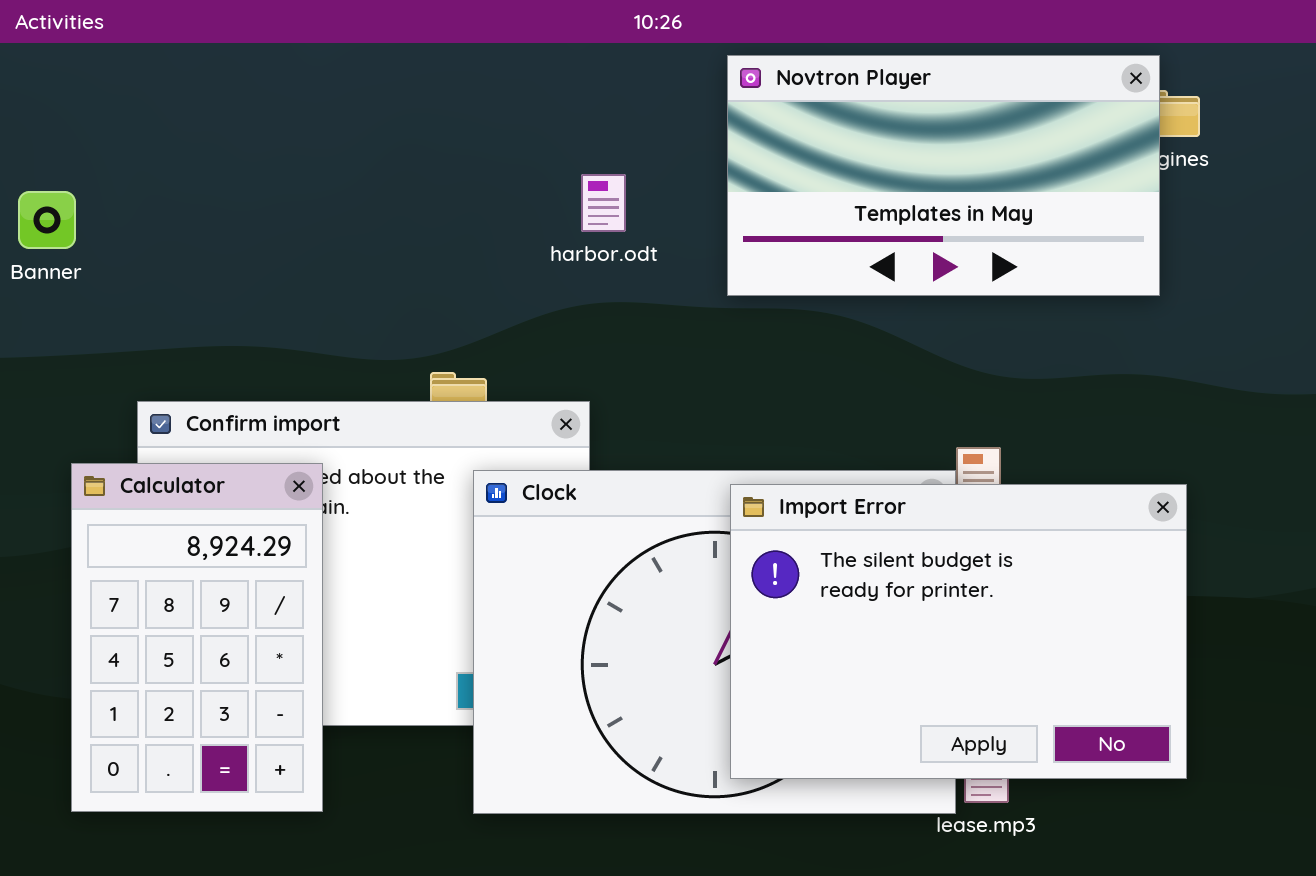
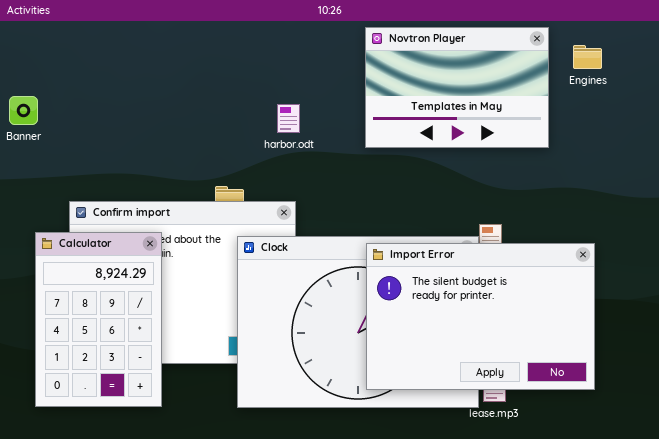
Novtron Player: [727,55,1160,296] -> [365,27,549,148], resized
harbor.odt: [581,174,626,232] -> [277,104,300,133], moved

